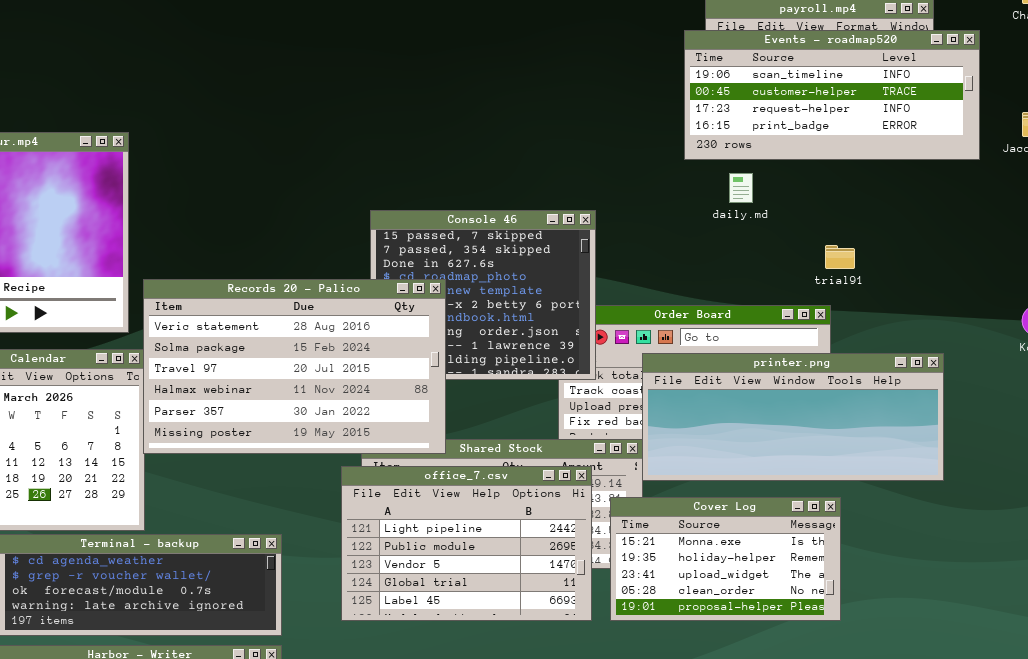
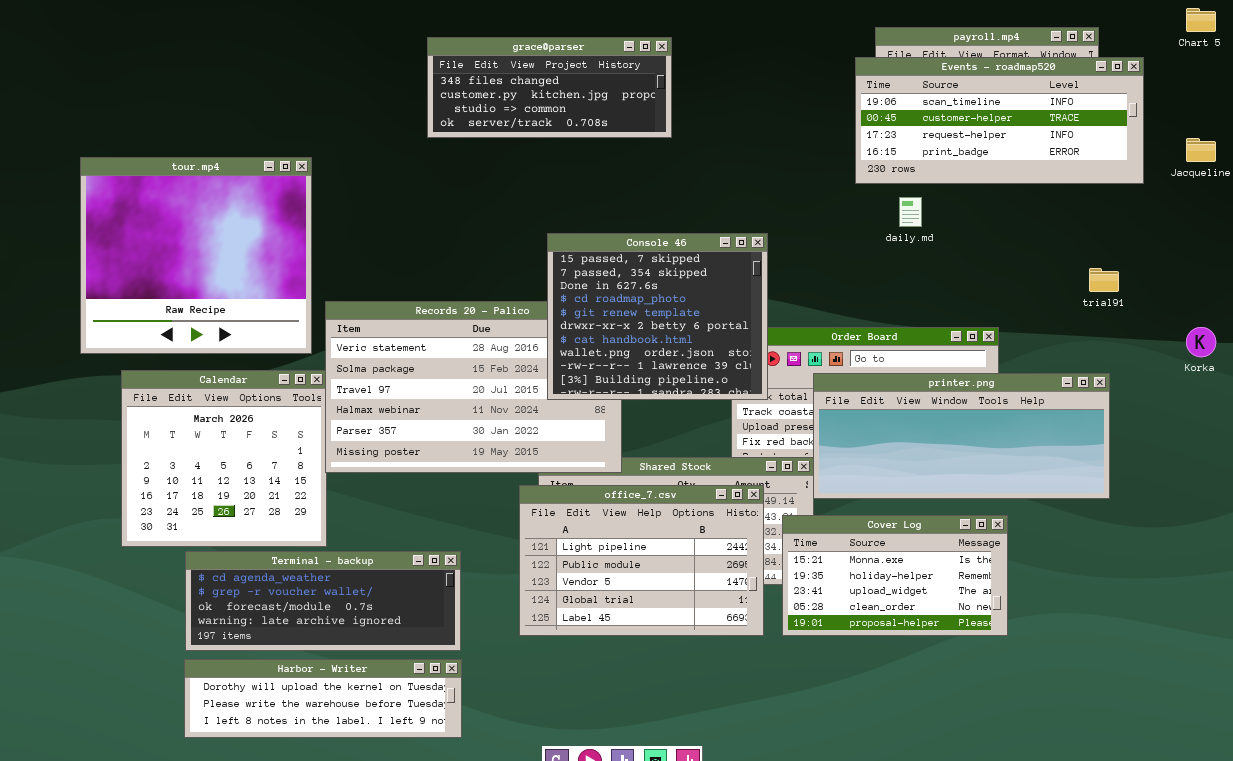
grace@parser: none -> [427,37,672,138], opened
Console 46: [370,210,596,380] -> [547,233,768,400], raised
trial91: [825,245,855,269] -> [1089,268,1119,292], moved

